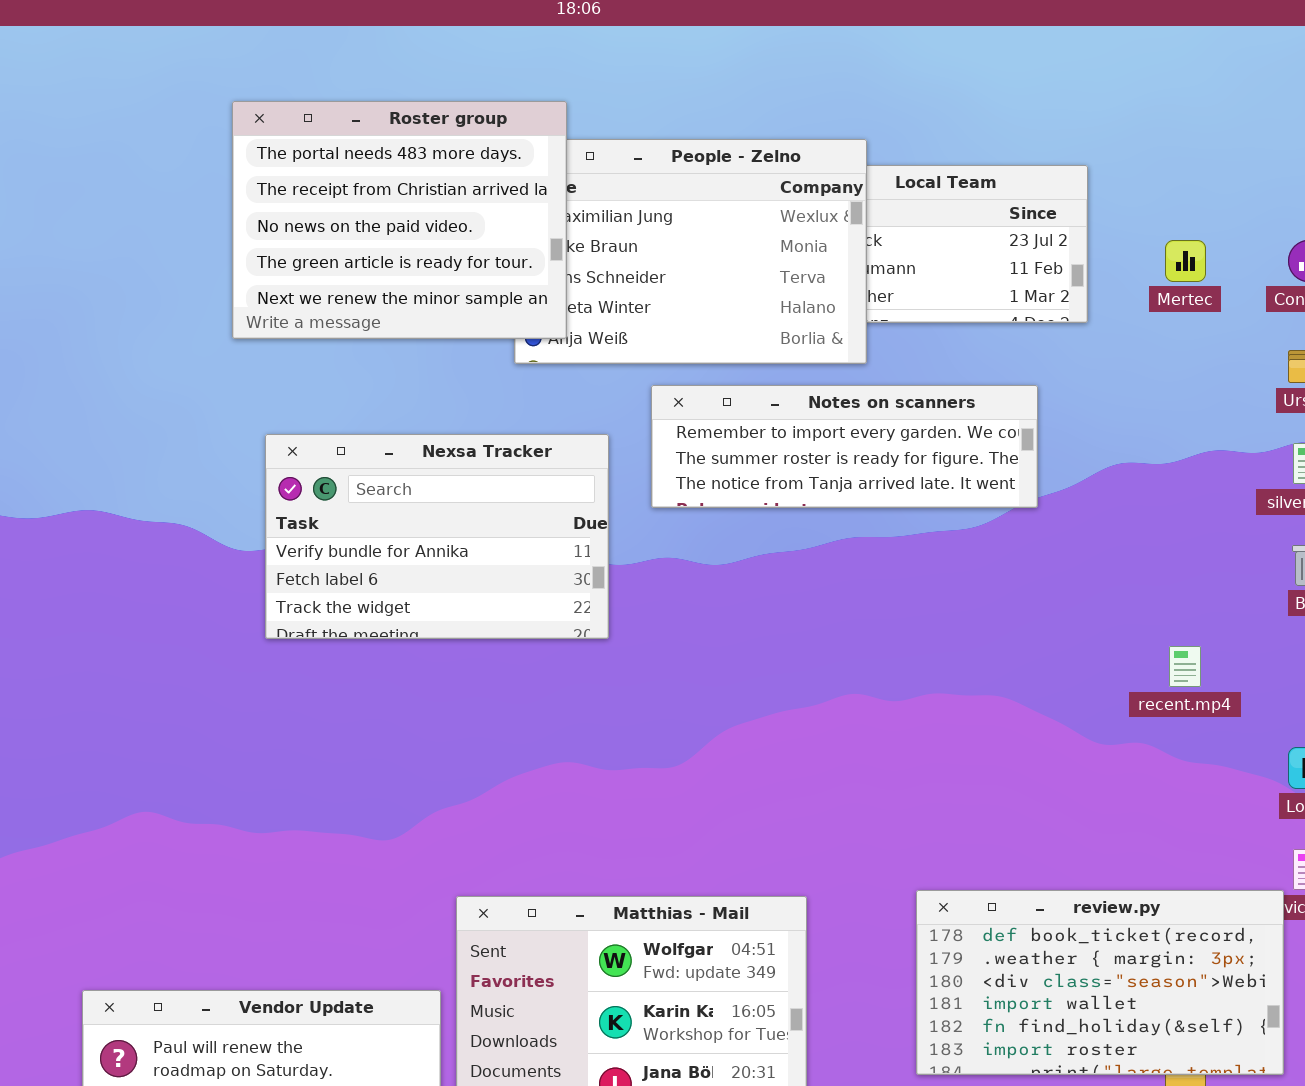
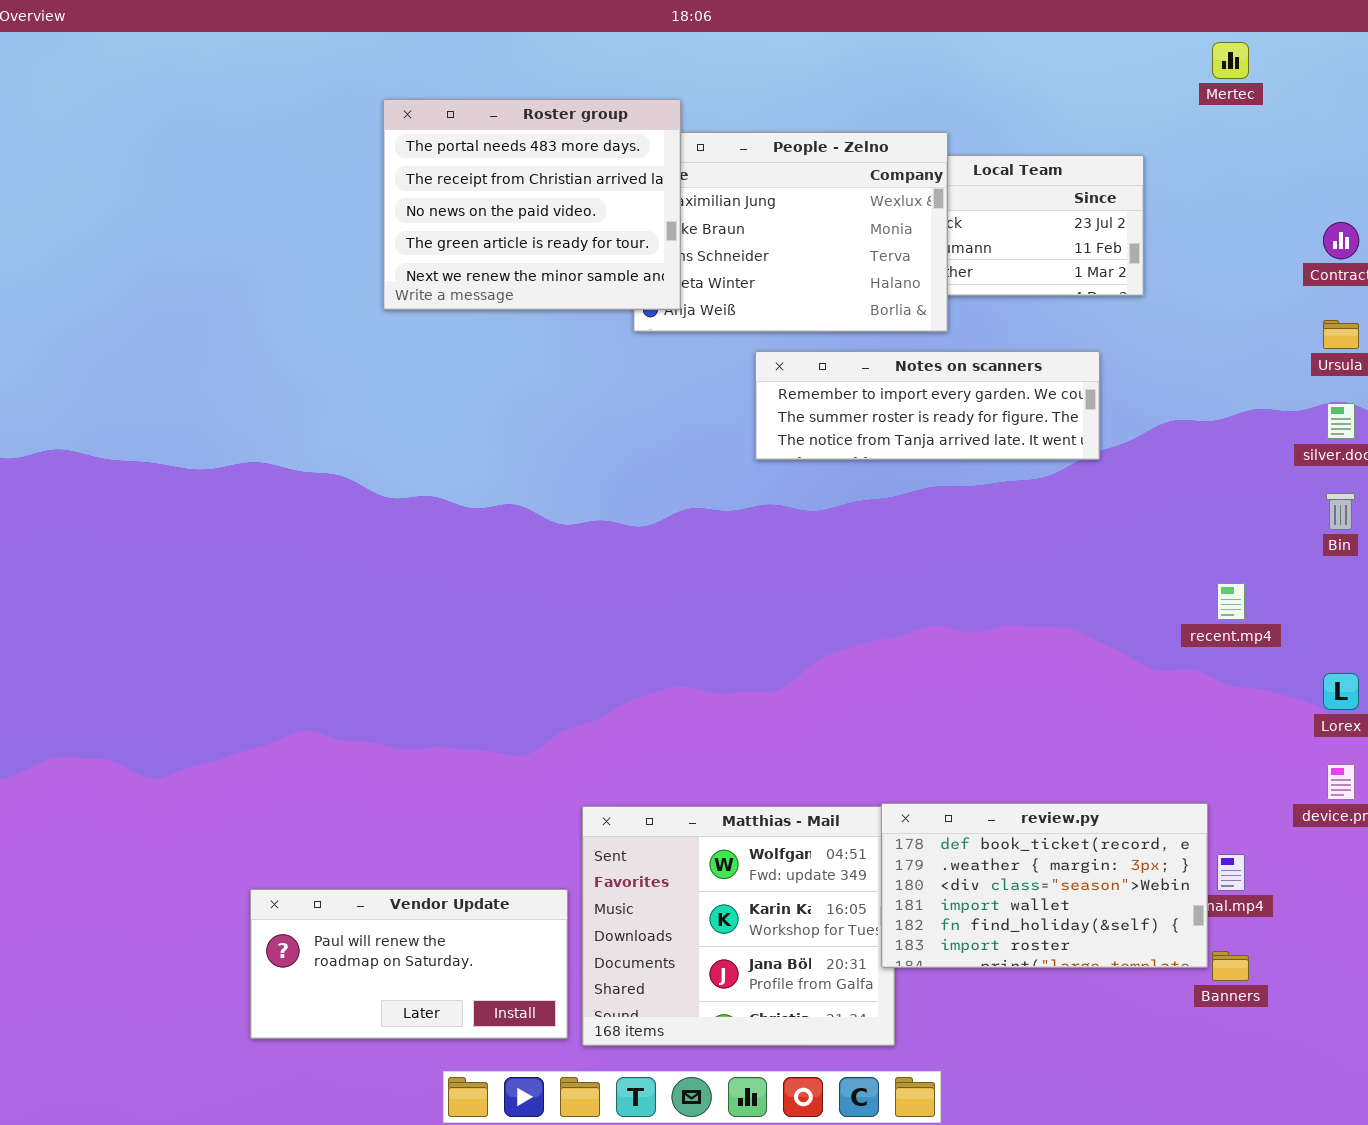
Mertec: [1165,240,1206,282] -> [1212,42,1249,79], moved
Nexsa Tracker: [265,434,609,639] -> none, closed
review.py: [916,890,1284,1075] -> [881,803,1208,968], moved

